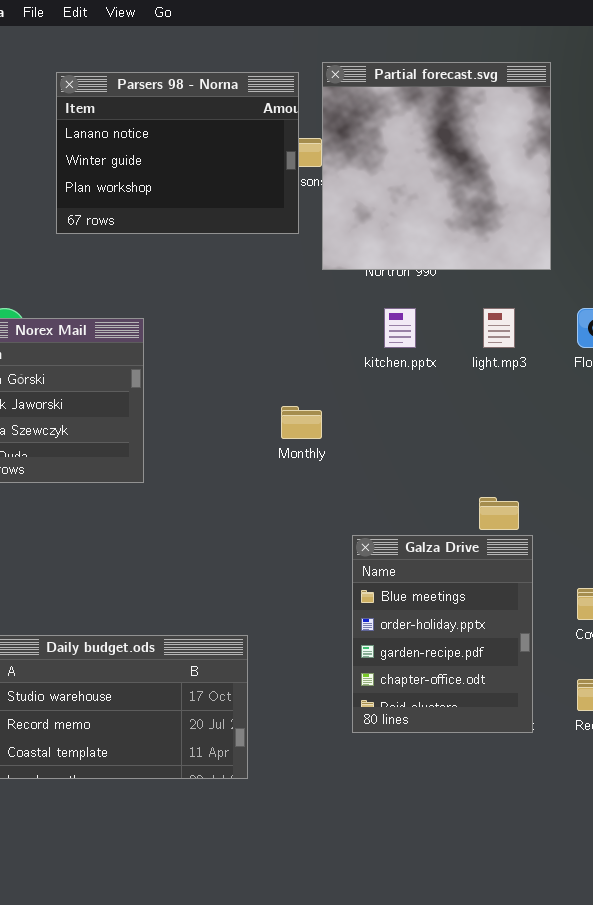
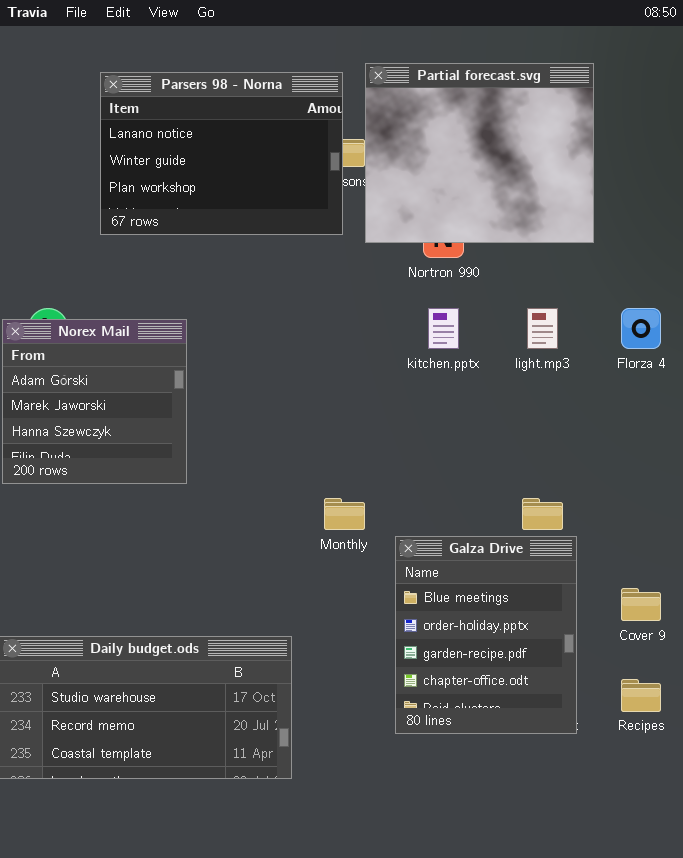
Partial forecast.svg: [322,62,551,270] -> [365,63,594,243], resized
Monthly: [281,406,322,439] -> [324,498,365,530], moved

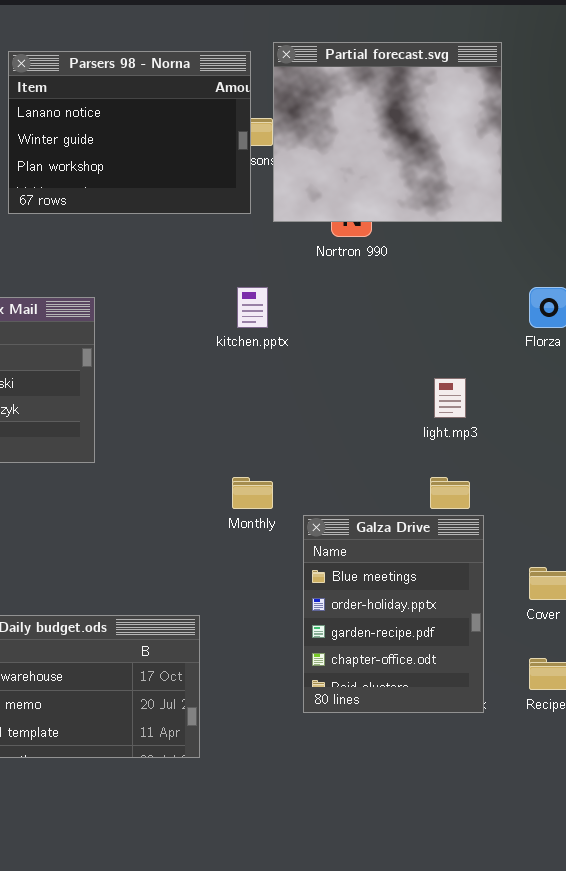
kitchen.pptx: [428,308,459,349] -> [237,287,268,328], moved
light.mp3: [527,308,558,349] -> [434,378,466,418], moved

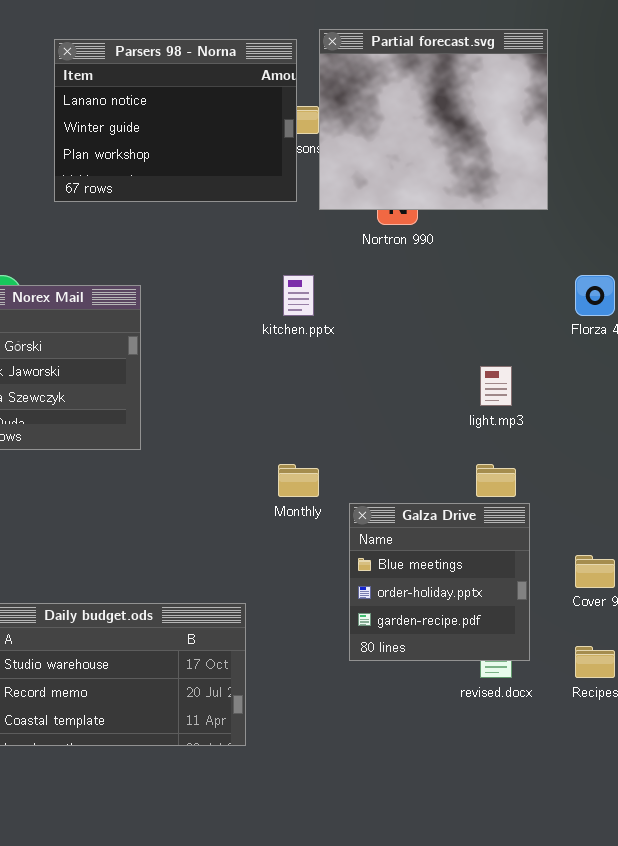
Galza Drive: [303,515,484,713] -> [349,503,530,661], resized

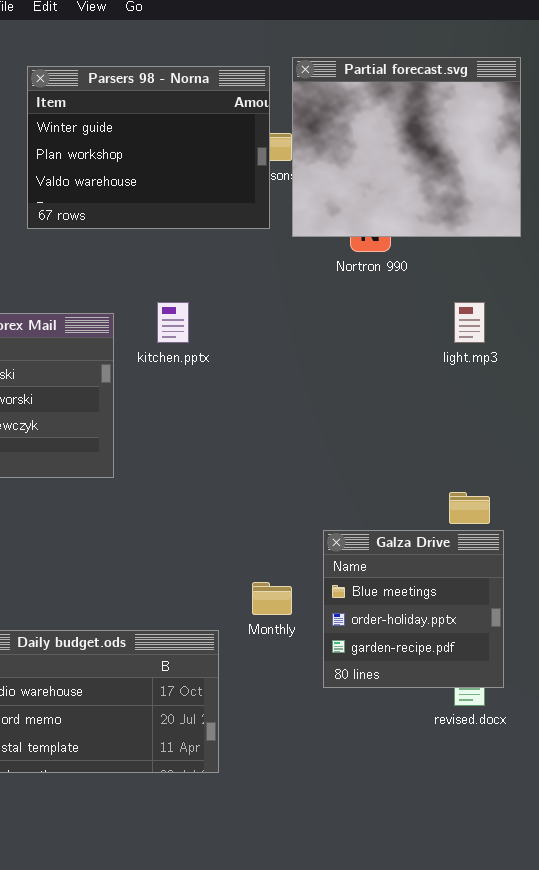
Parsers 98 - Norna: [54,39,297,202] -> [27,66,270,229], scrolled down 1 row
kitchen.pptx: [283,275,314,316] -> [157,302,189,343], moved
light.mp3: [480,366,512,406] -> [454,302,485,343], moved
Monthly: [278,464,319,497] -> [252,582,292,615], moved

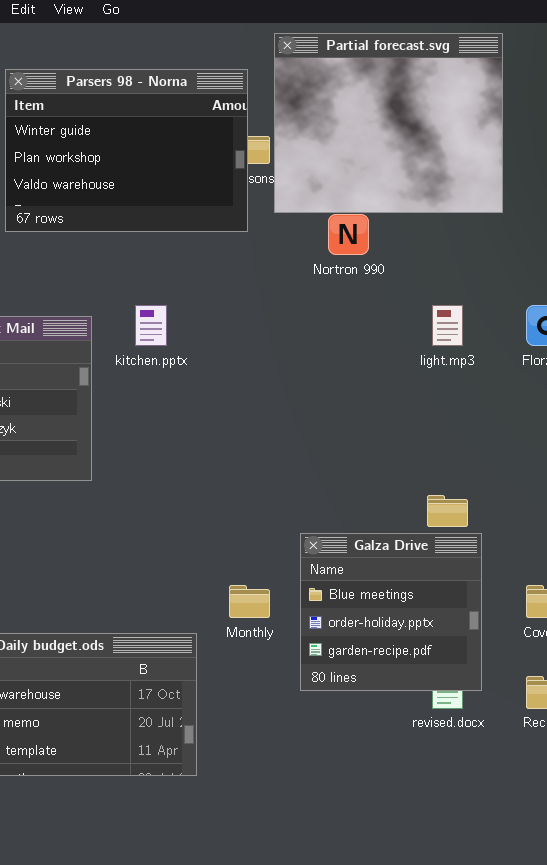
Partial forecast.svg: [292,57,521,237] -> [274,33,503,213], moved

